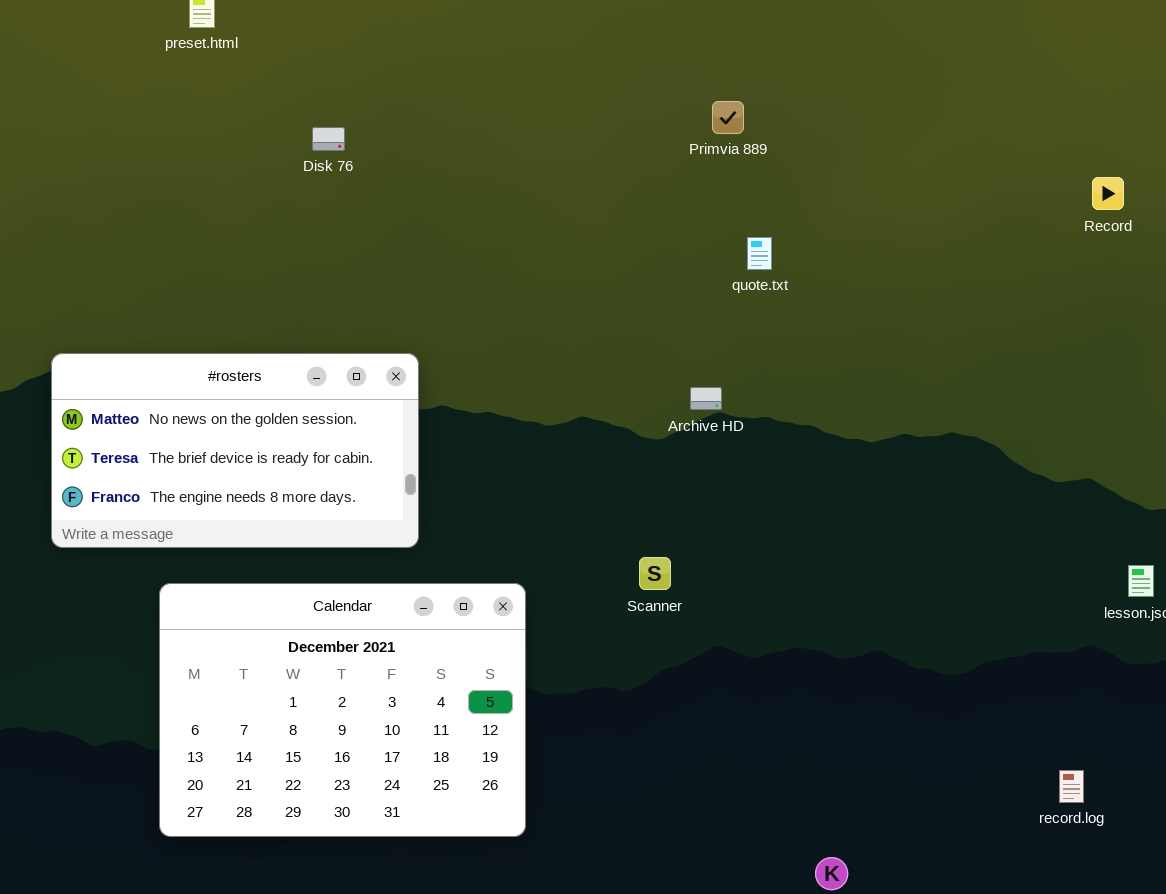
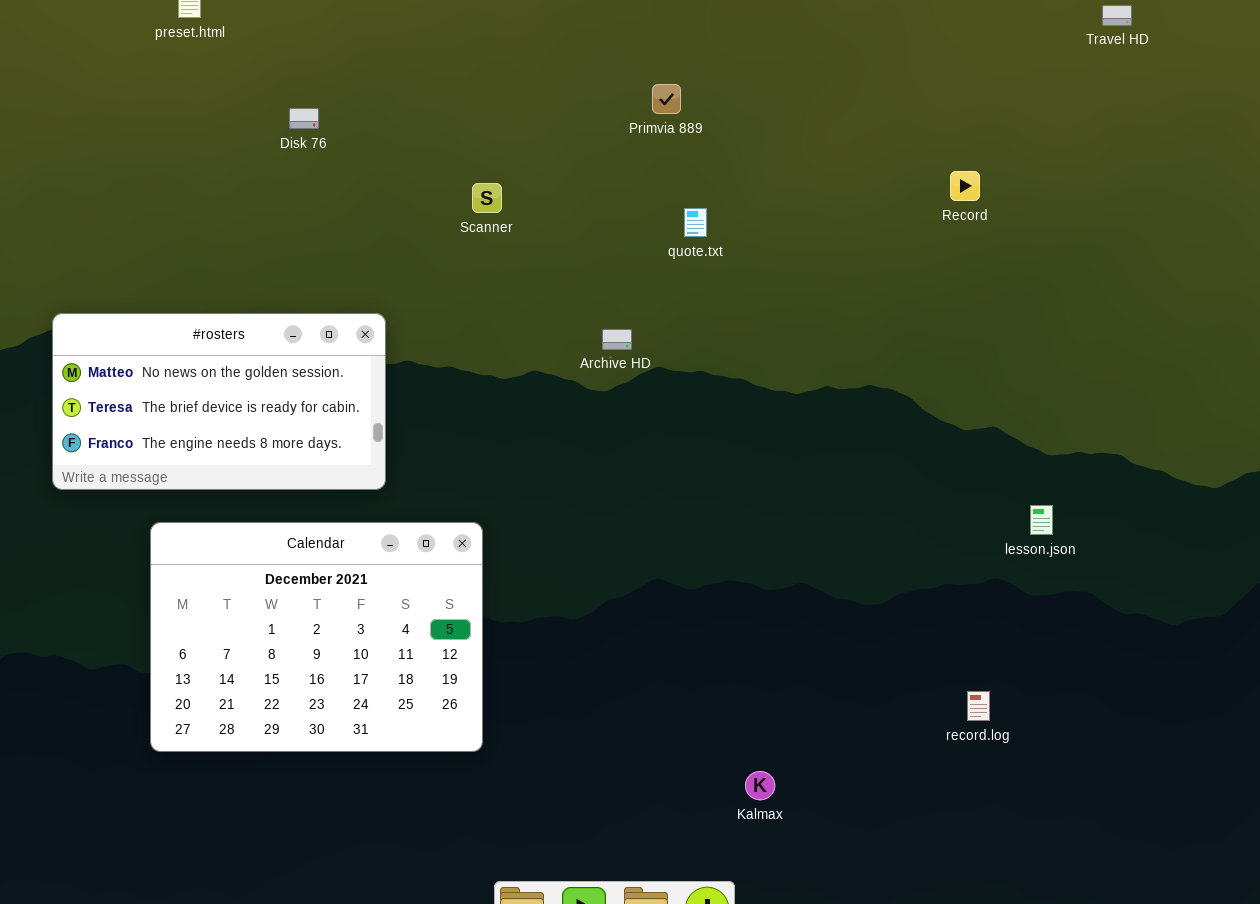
Record: [1092,177,1124,210] -> [950,171,980,201], moved
Archive HD: [690,387,722,410] -> [602,329,632,350], moved
Scanner: [639,557,671,590] -> [472,183,502,213], moved

